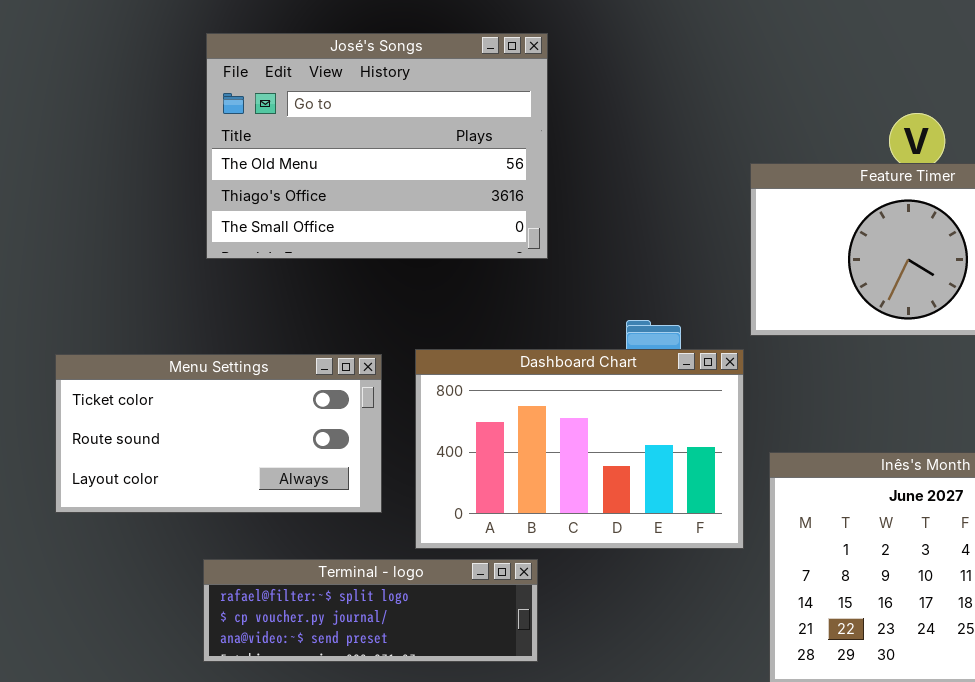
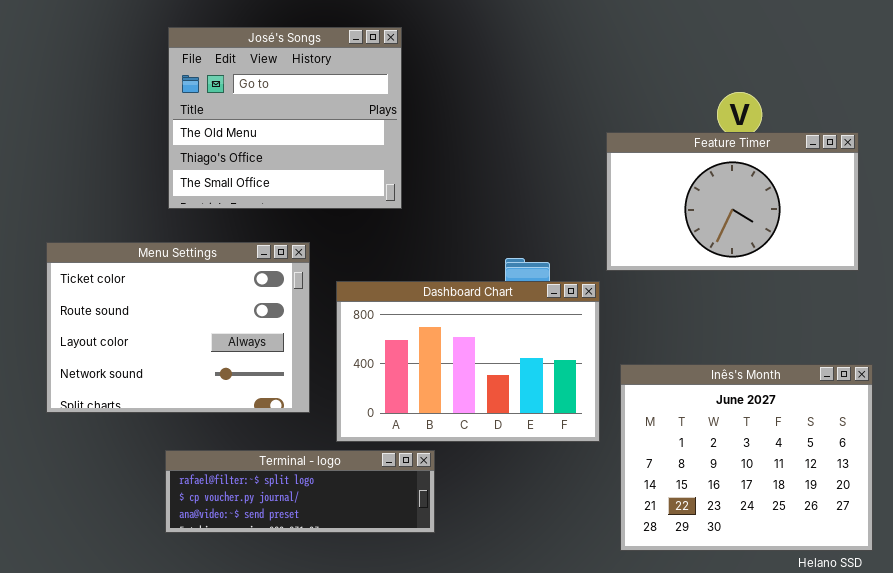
José's Songs: [206,33,548,259] -> [168,27,402,209], resized
Menu Settings: [55,354,382,513] -> [46,242,310,413], resized

